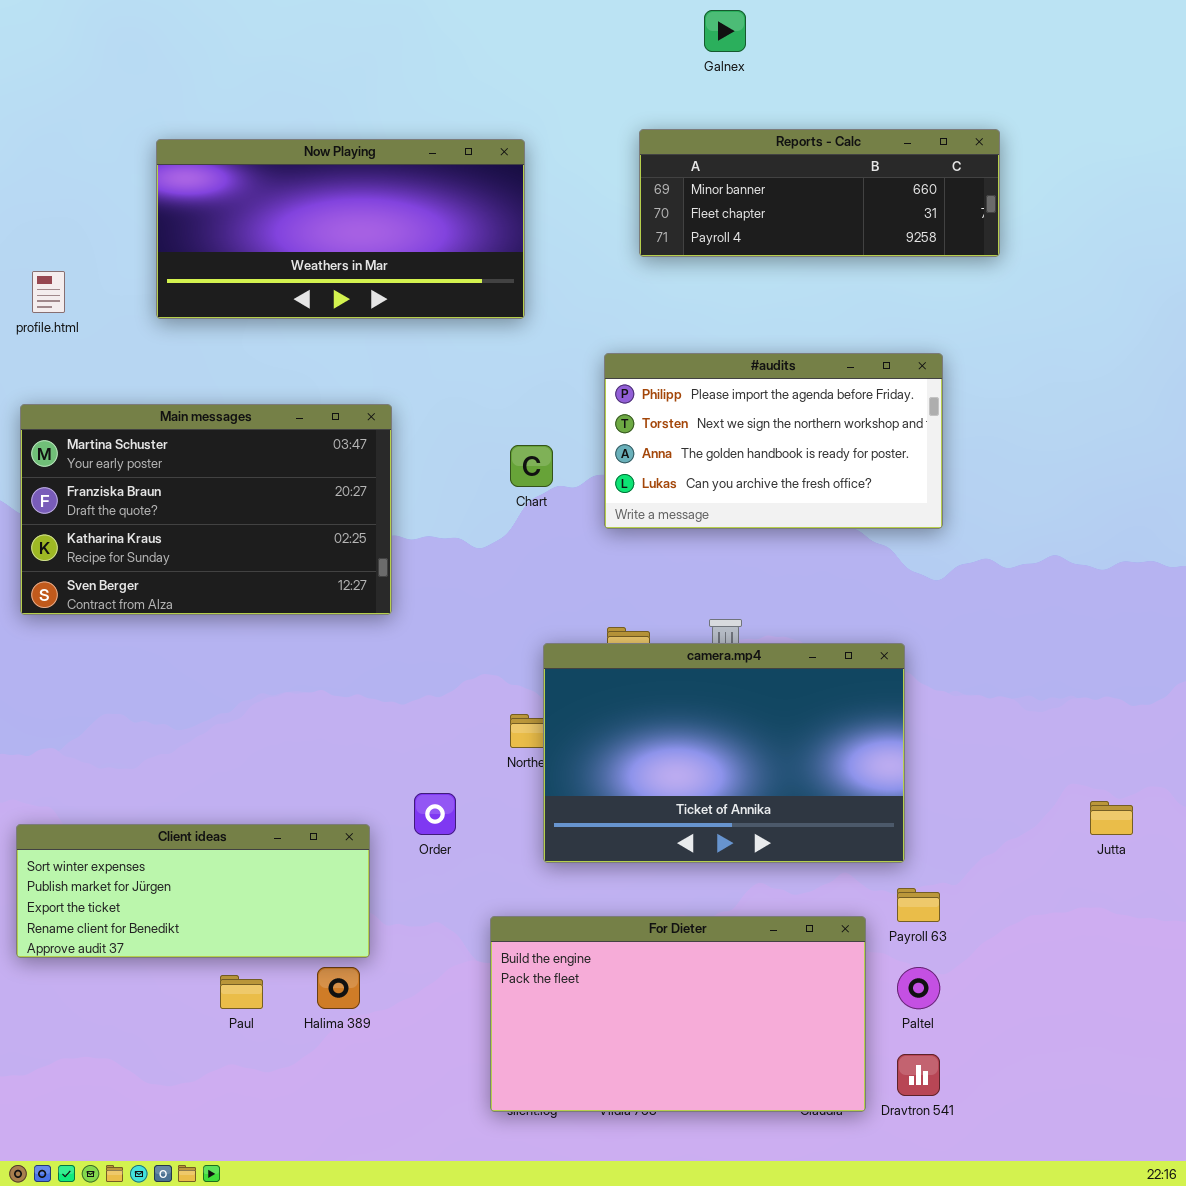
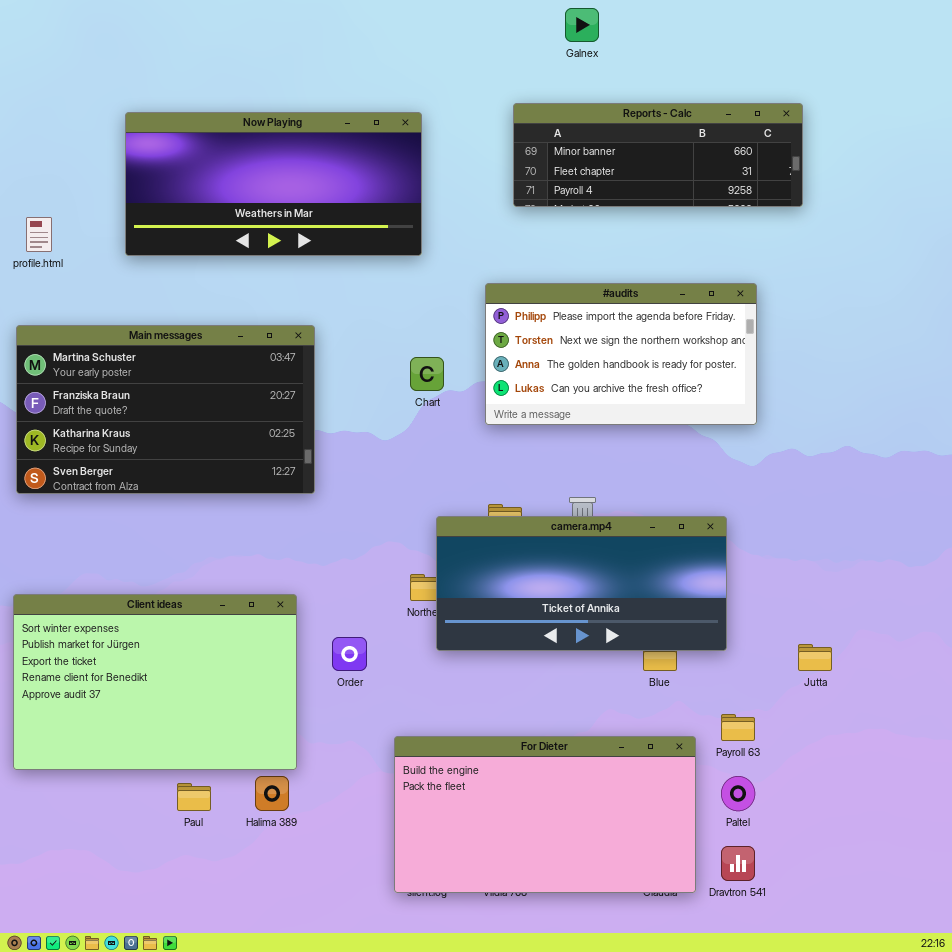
camera.mp4: [543,643,905,863] -> [436,516,727,651], resized
Jutta: [1090,801,1133,835] -> [798,644,832,671], moved
Client ideas: [16,824,370,958] -> [13,594,297,770], resized

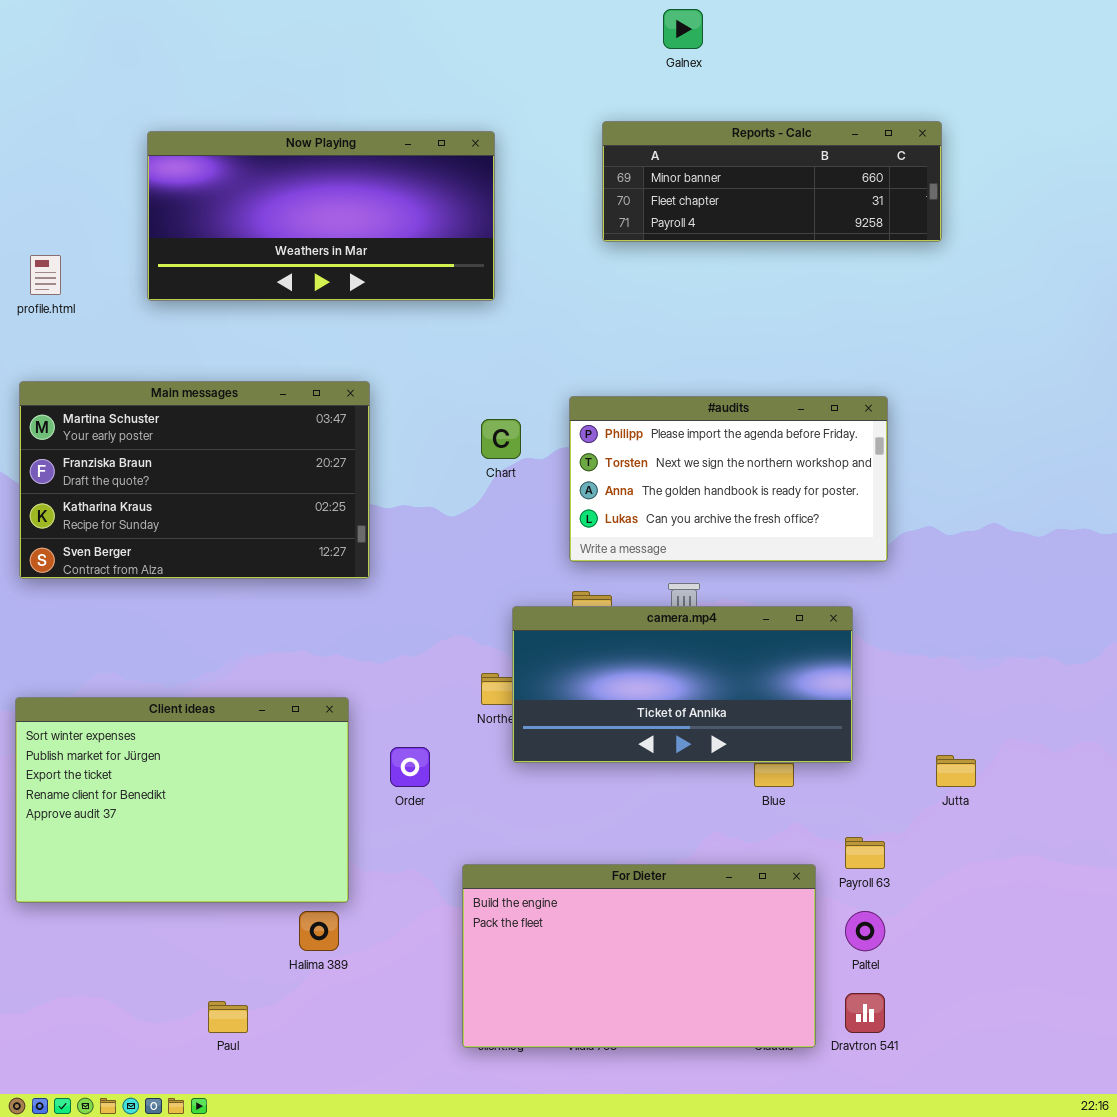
#audits: [485,283,757,425] -> [569,396,888,562], moved
Paul: [177,783,211,811] -> [208,1001,248,1033], moved

